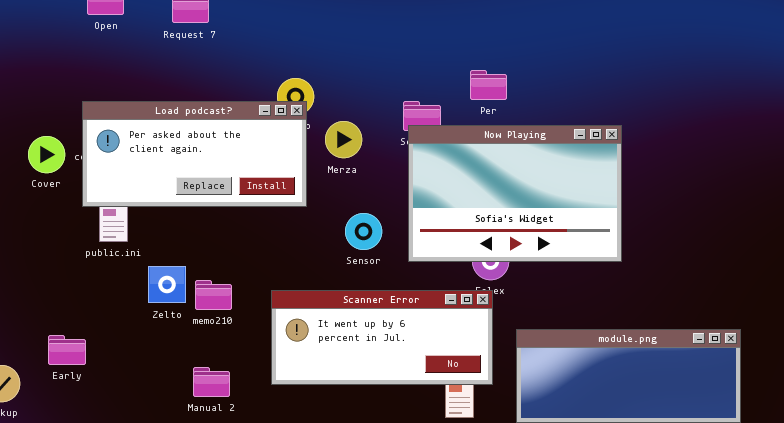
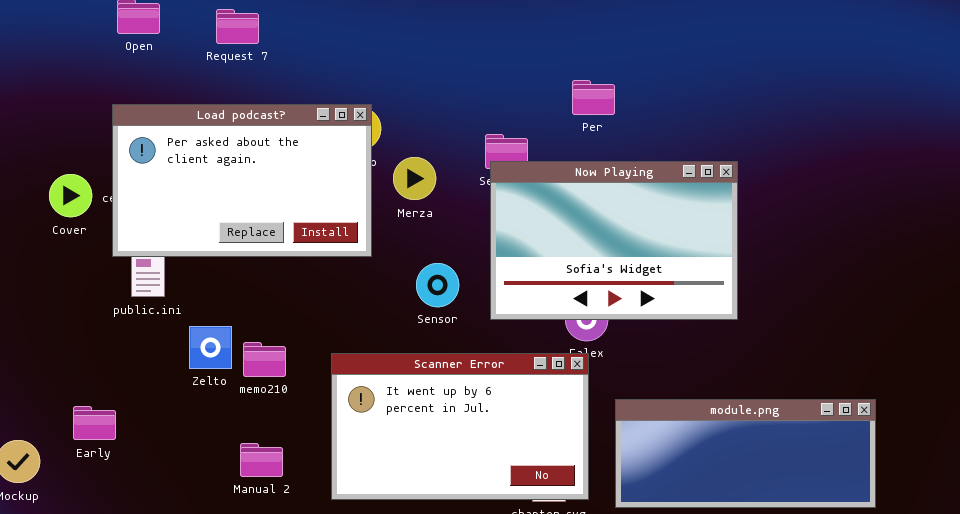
Per: [470,70,507,100] -> [572,80,615,115], moved
Load podcast?: [82,101,307,207] -> [112,104,372,257], resized
Scanner Error: [271,290,493,385] -> [331,353,589,500], resized

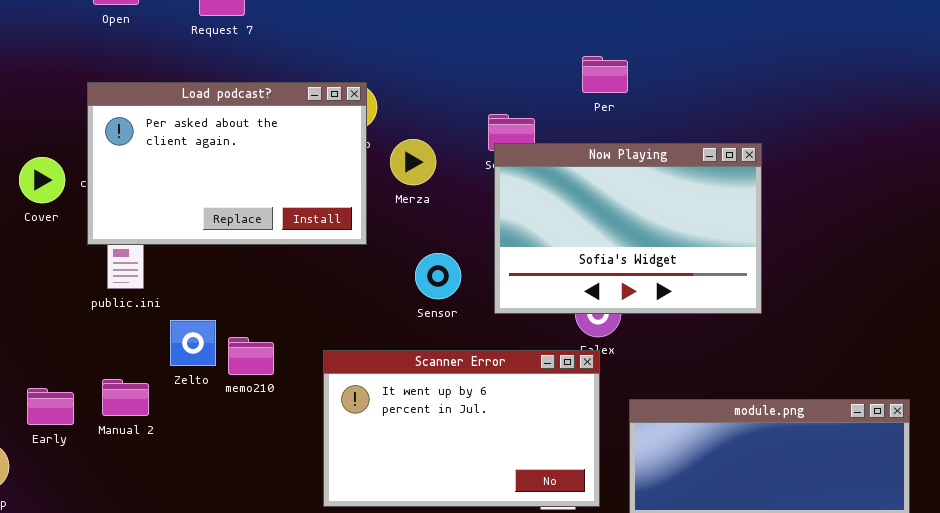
Early: [73,406,116,440] -> [27,388,74,425], moved
Manual 2: [240,443,283,477] -> [102,379,149,416], moved

